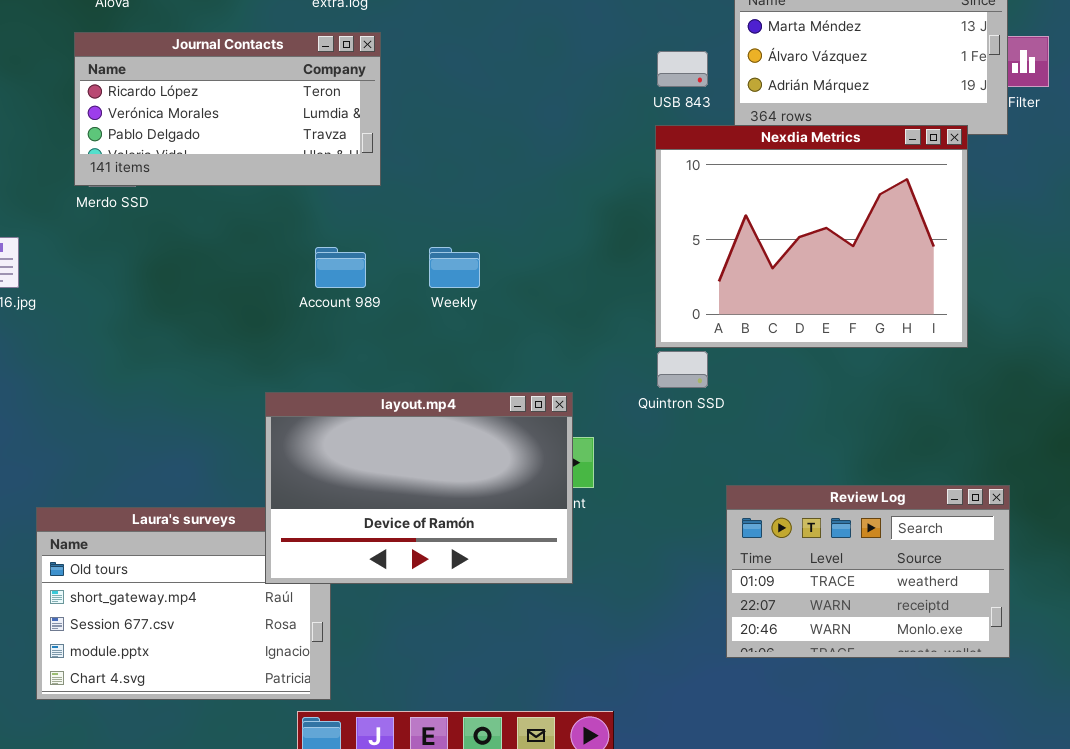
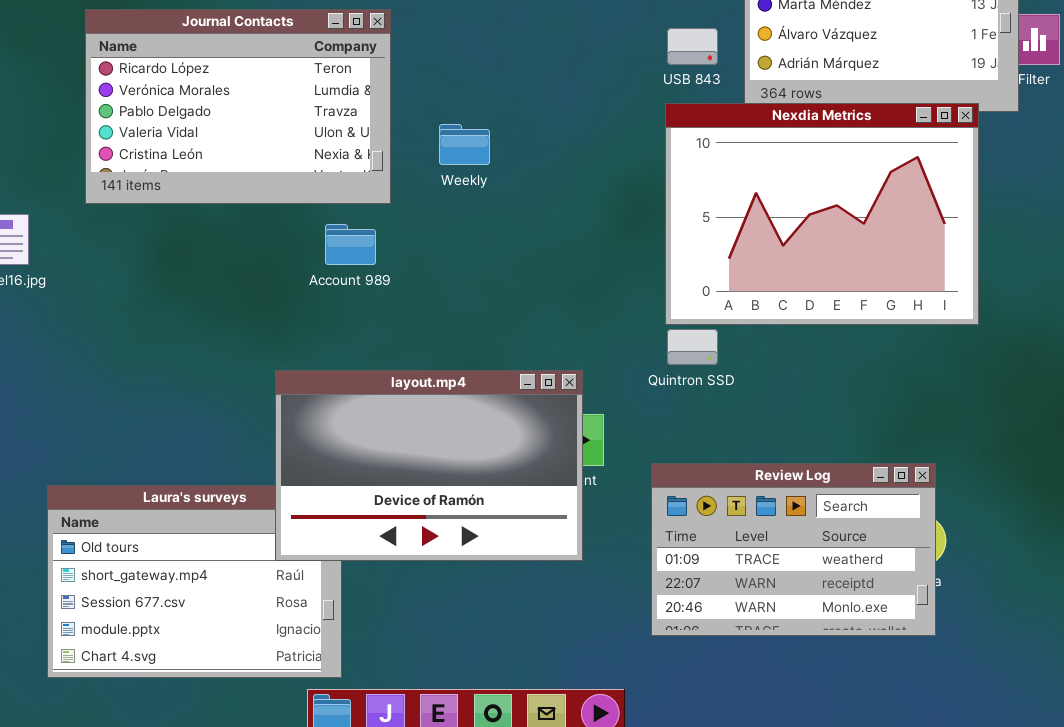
Journal Contacts: [74,32,381,186] -> [85,9,391,204], resized
Weekly: [429,247,480,288] -> [439,124,490,165], moved
Review Log: [726,485,1010,658] -> [651,463,936,636], moved

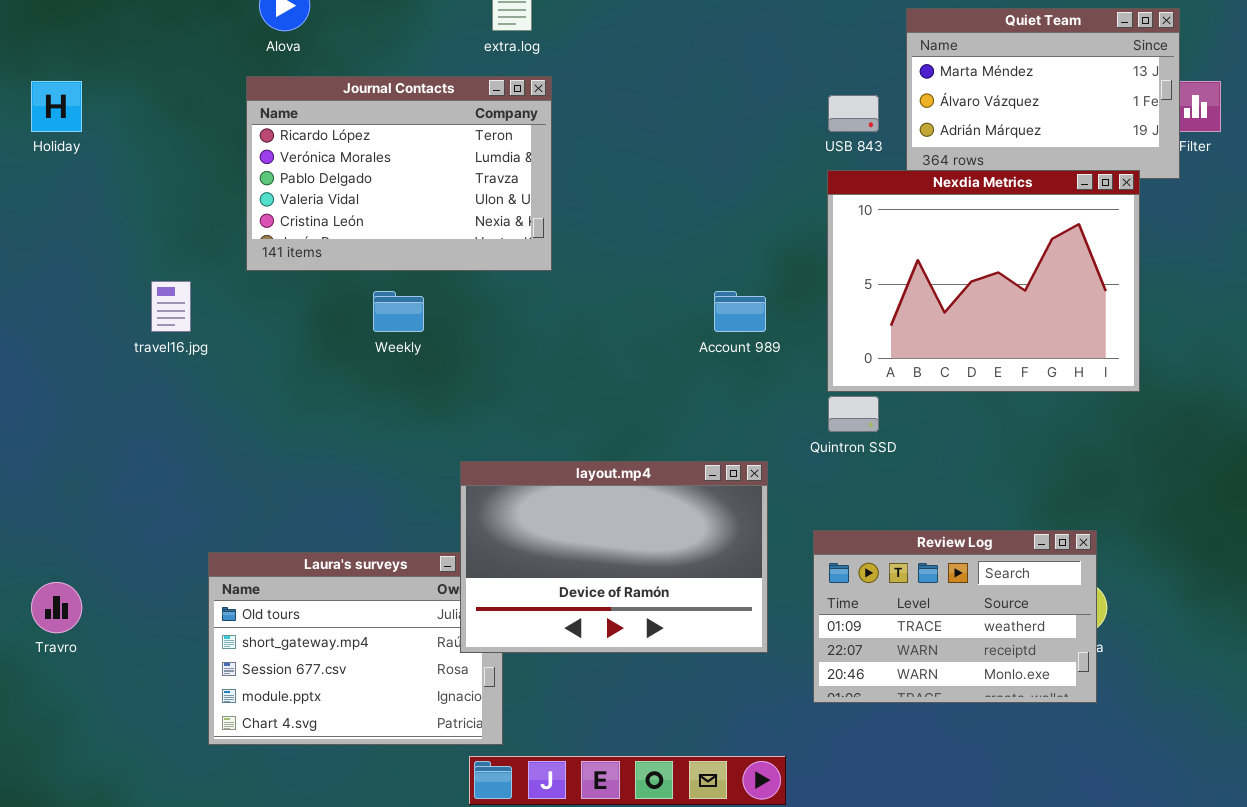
Weekly: [439,124,490,165] -> [373,291,424,332], moved
Account 989: [325,224,376,265] -> [714,291,766,332], moved
layout.mp4: [275,370,583,561] -> [460,461,768,653], moved

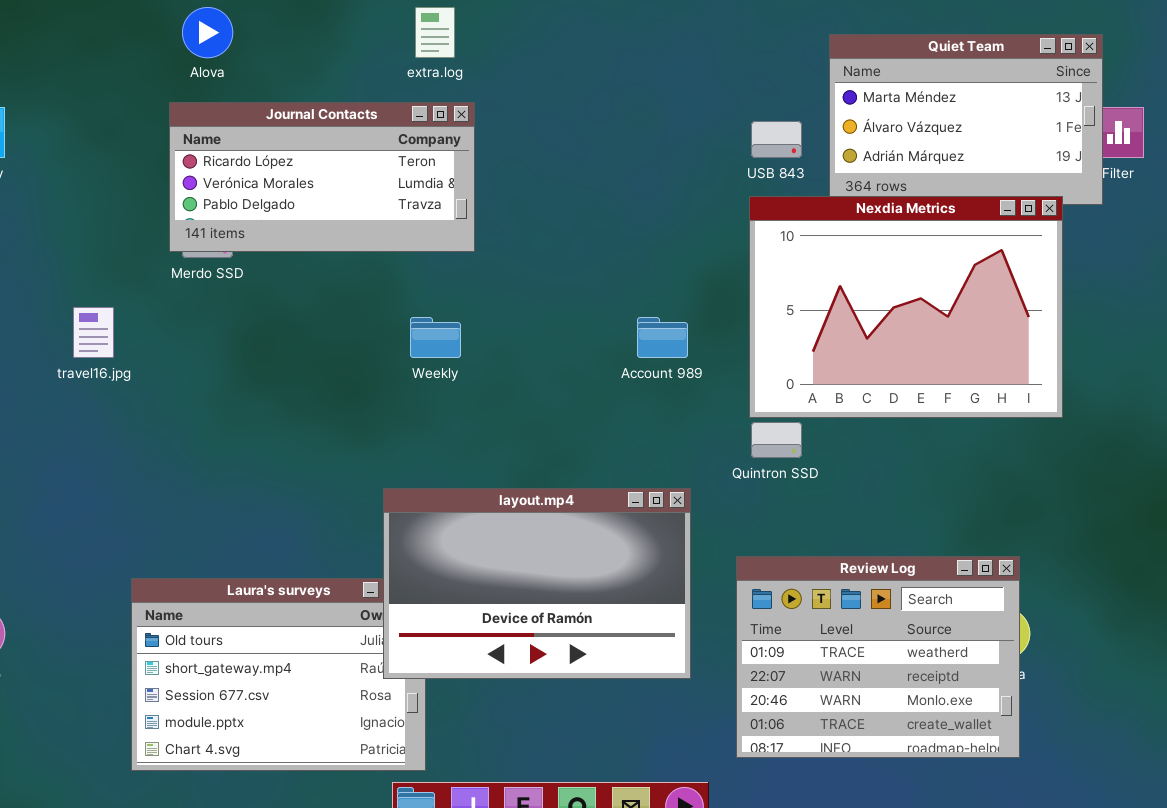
Journal Contacts: [246,76,552,271] -> [169,102,475,252], resized
Weekly: [373,291,424,332] -> [410,317,461,358], moved
Review Log: [813,530,1097,703] -> [736,556,1020,758], resized

